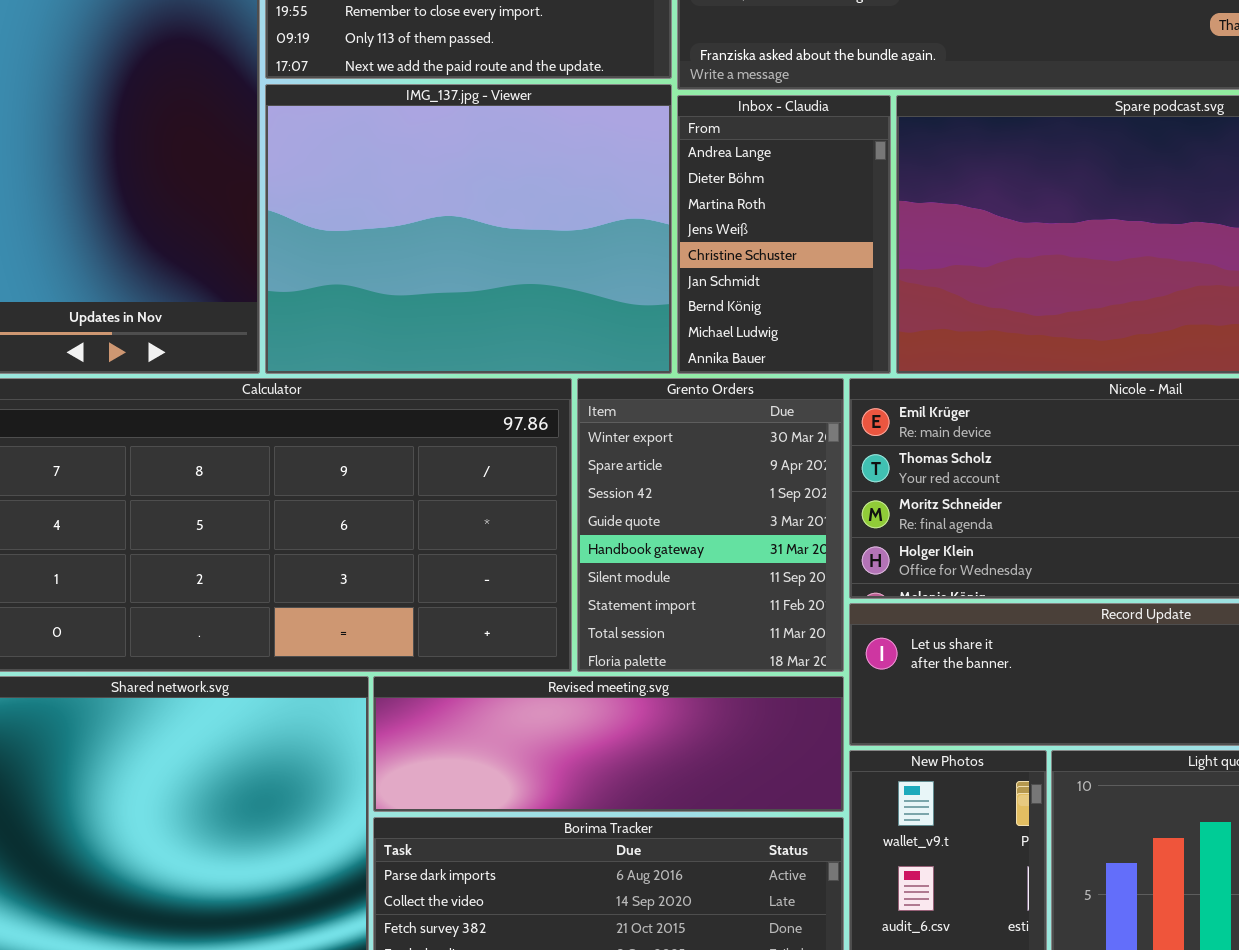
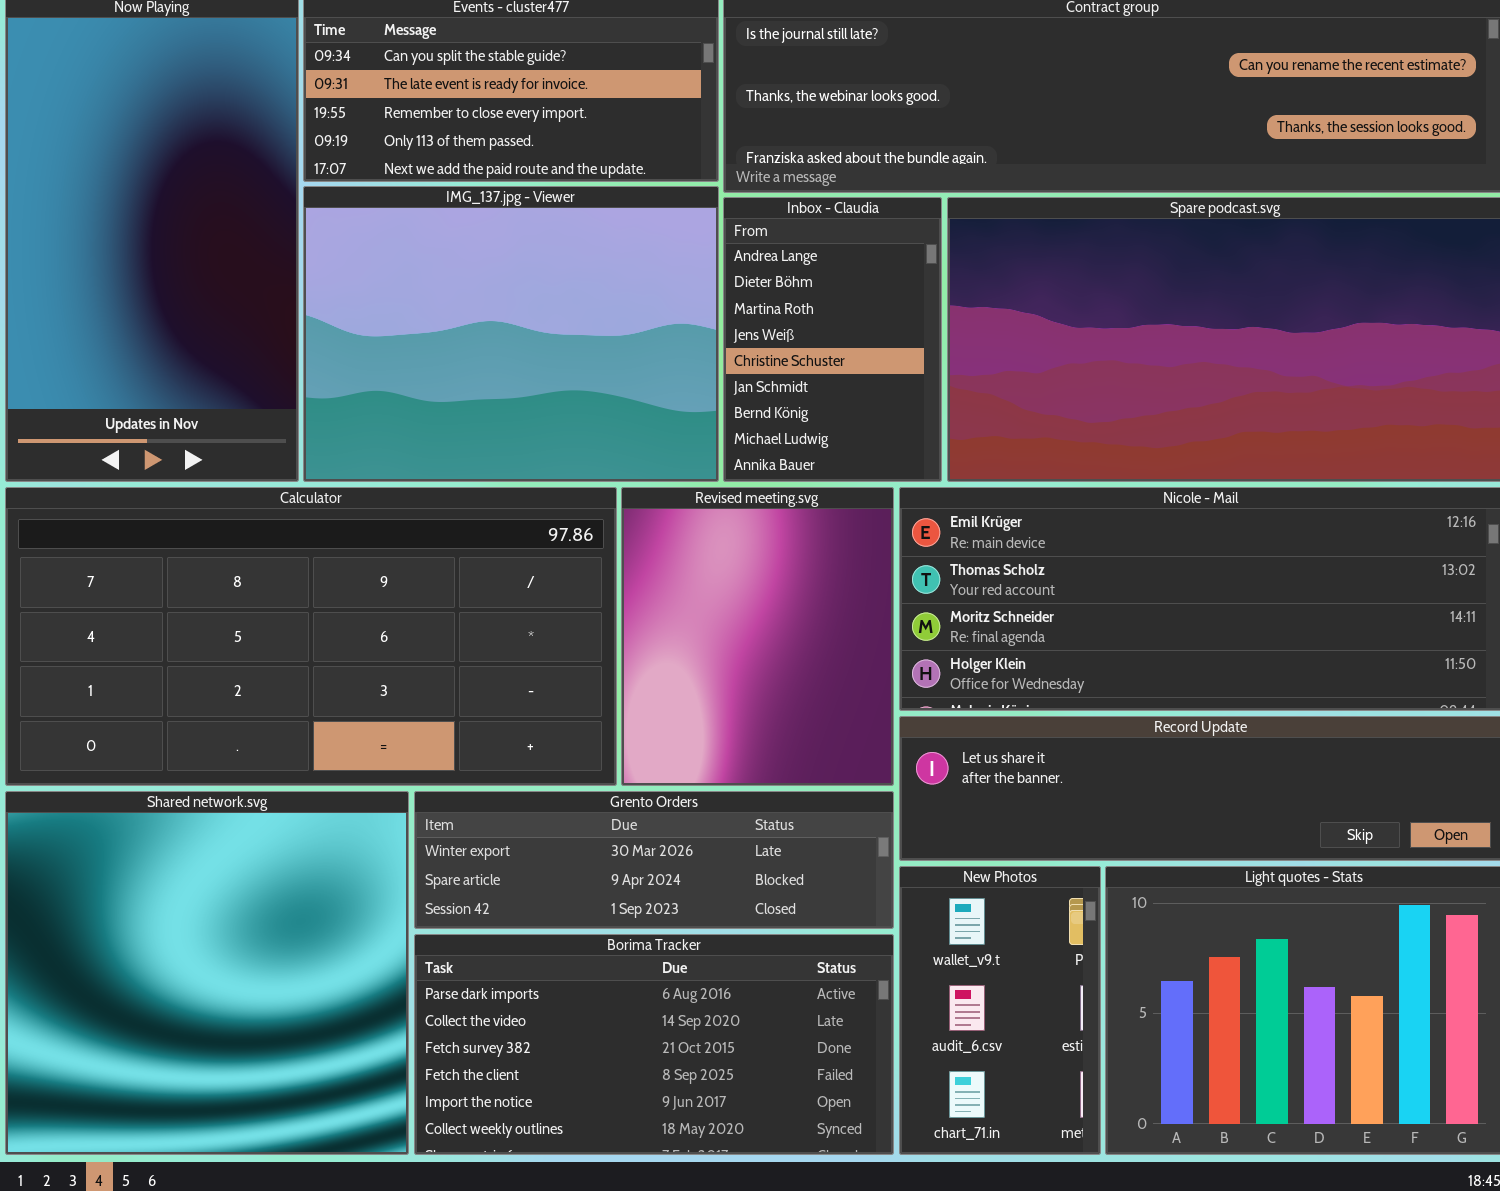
Grento Orders: [577,378,844,672] -> [414,791,894,929], moved, resized
Revised meeting.svg: [373,676,844,812] -> [621,487,894,786], moved, resized

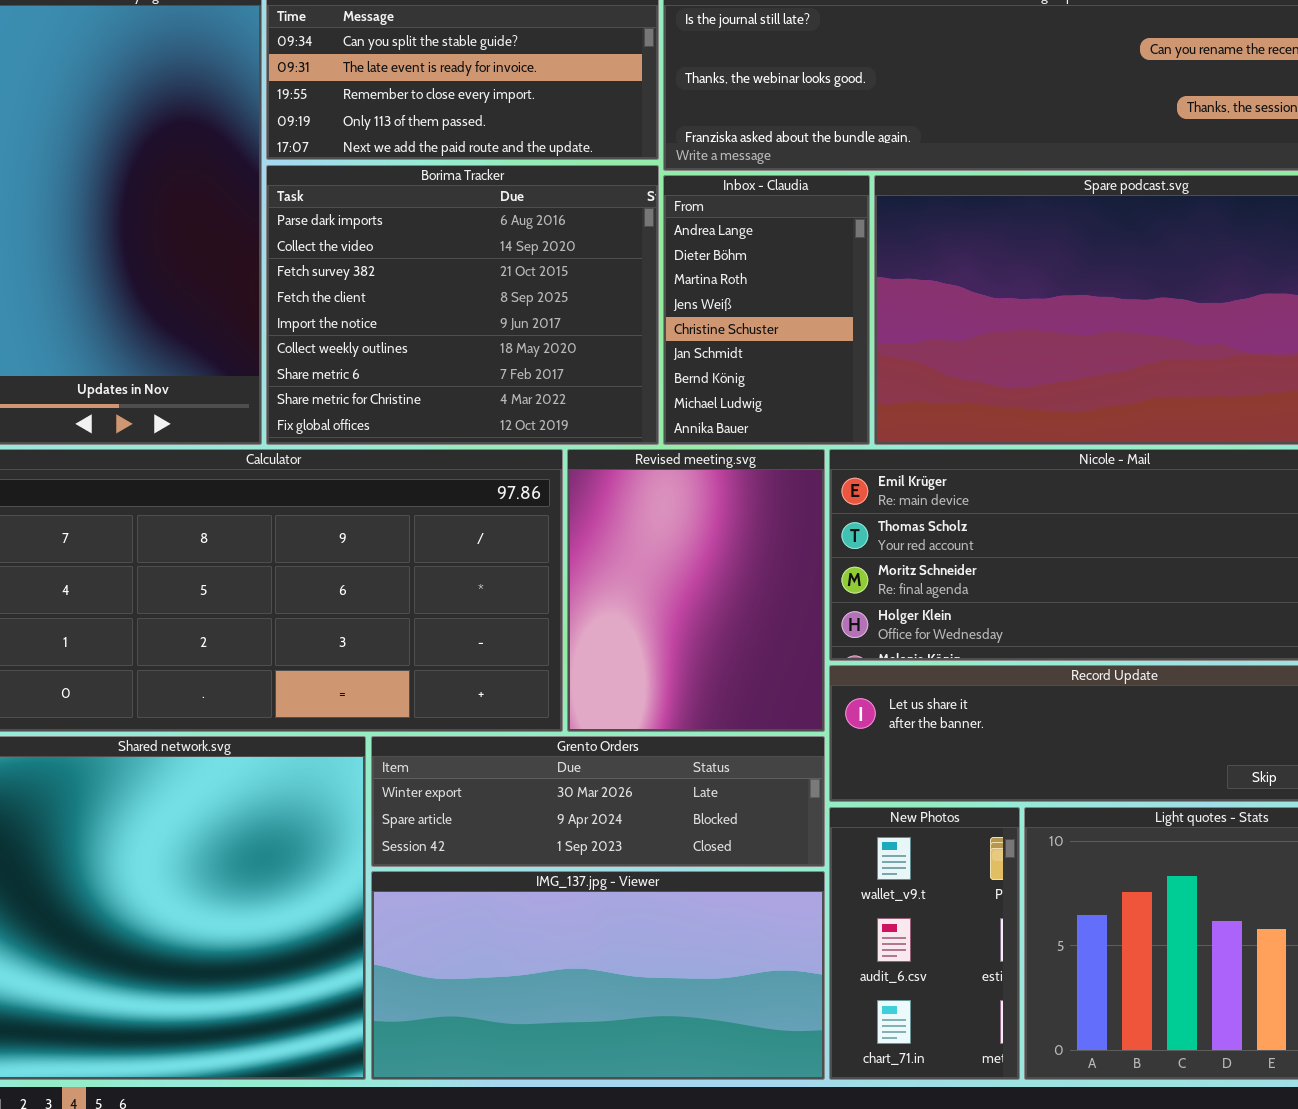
IMG_137.jpg - Viewer: [303,186,719,482] -> [371,871,825,1080], moved, resized
Borima Tracker: [414,934,894,1155] -> [266,165,659,445], moved, resized

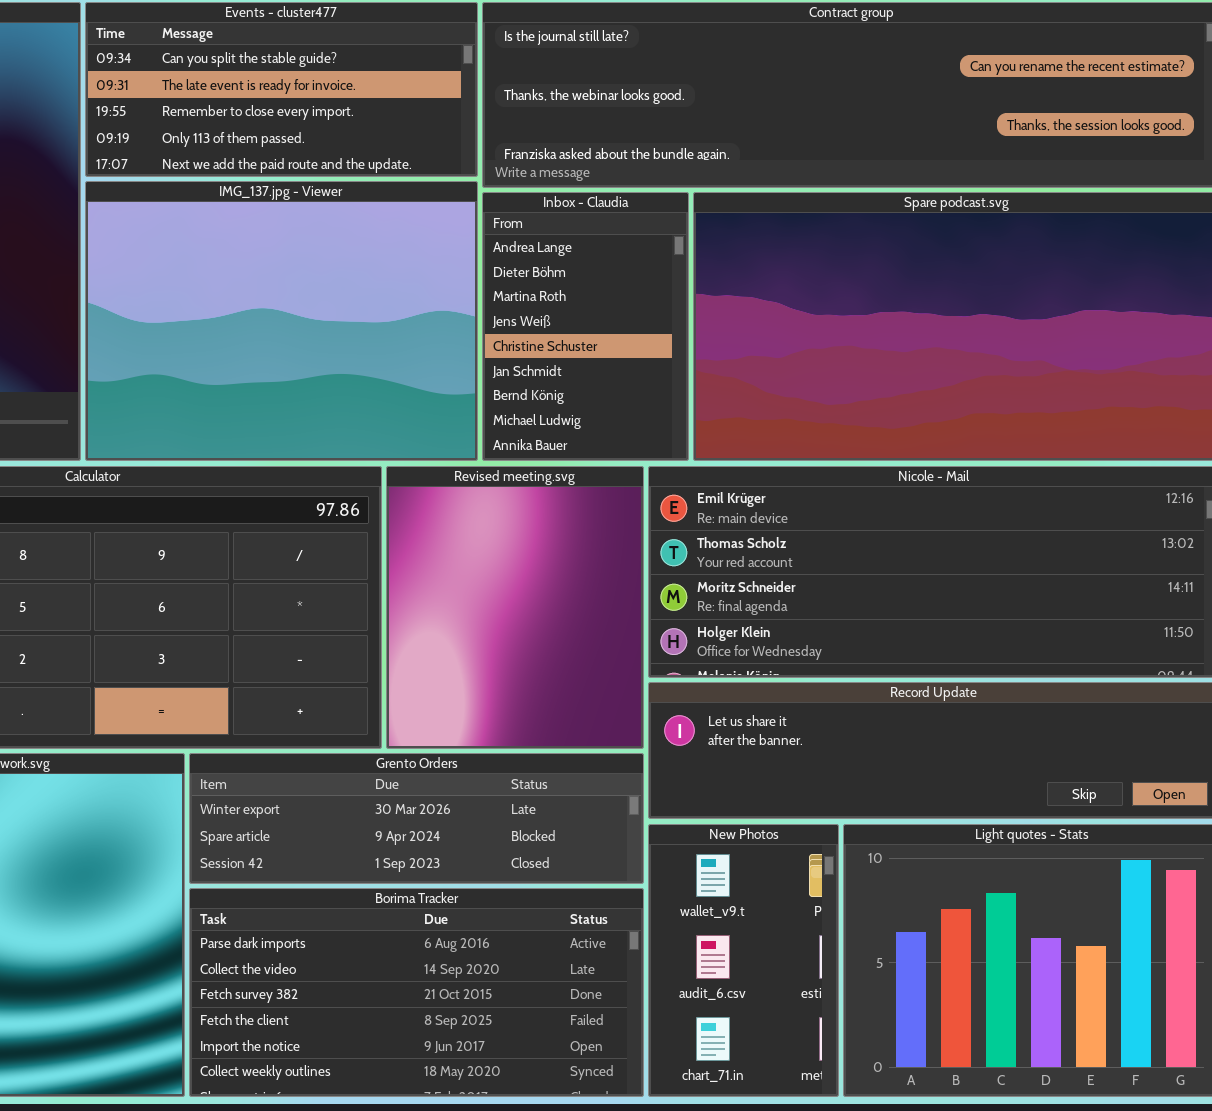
Borima Tracker: [266,165,659,445] -> [189,888,644,1097], moved, resized
IMG_137.jpg - Viewer: [371,871,825,1080] -> [85,181,478,461], moved, resized

